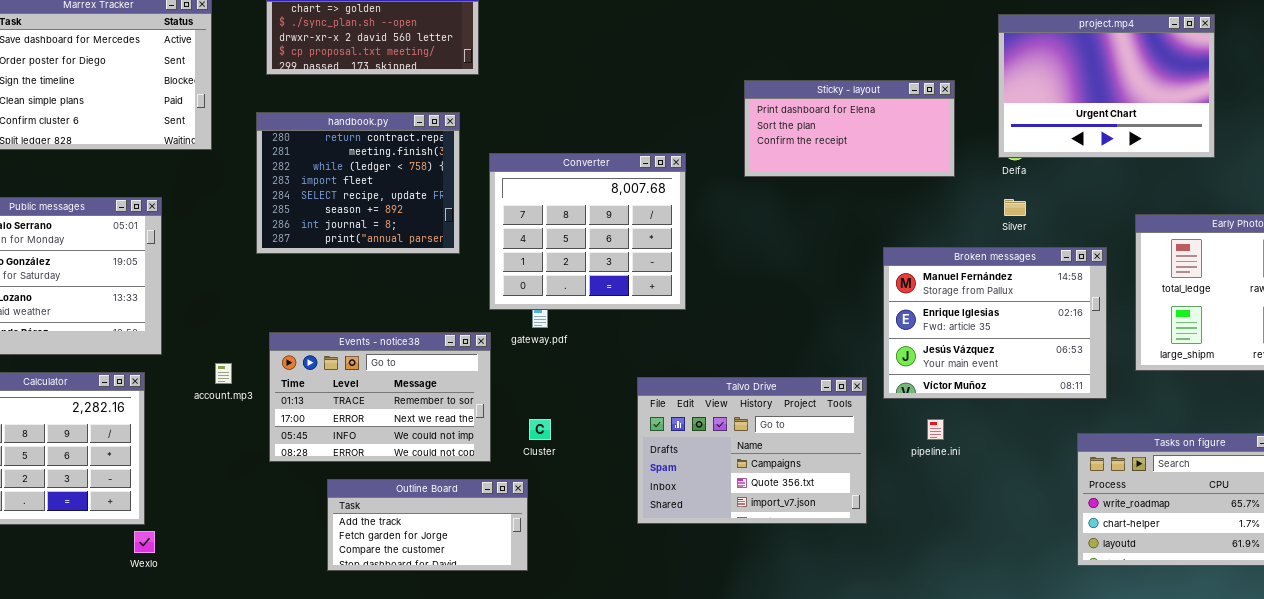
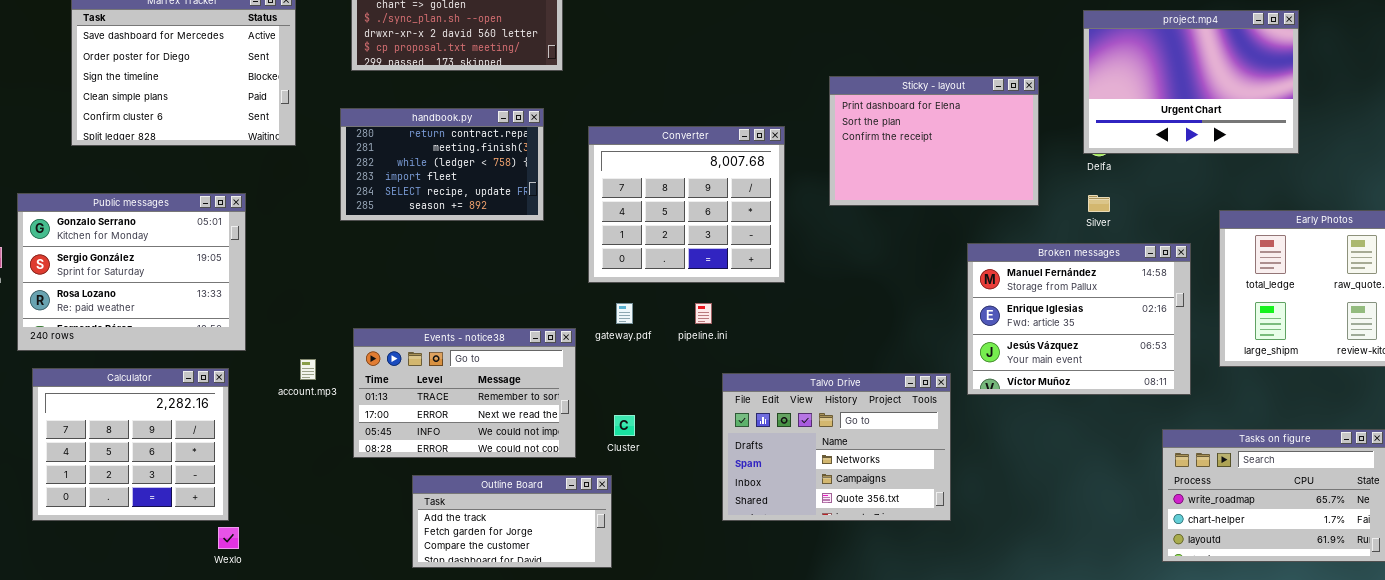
Sticky - layout: [744,80,955,177] -> [829,76,1039,206], resized
handbook.py: [256,112,460,254] -> [340,108,544,221], resized
Converter: [489,153,686,310] -> [588,126,785,283], moved
Talvo Drive: [637,377,867,524] -> [722,373,951,521], scrolled up 1 row
pipeline.ini: [927,419,944,440] -> [695,303,712,324], moved

